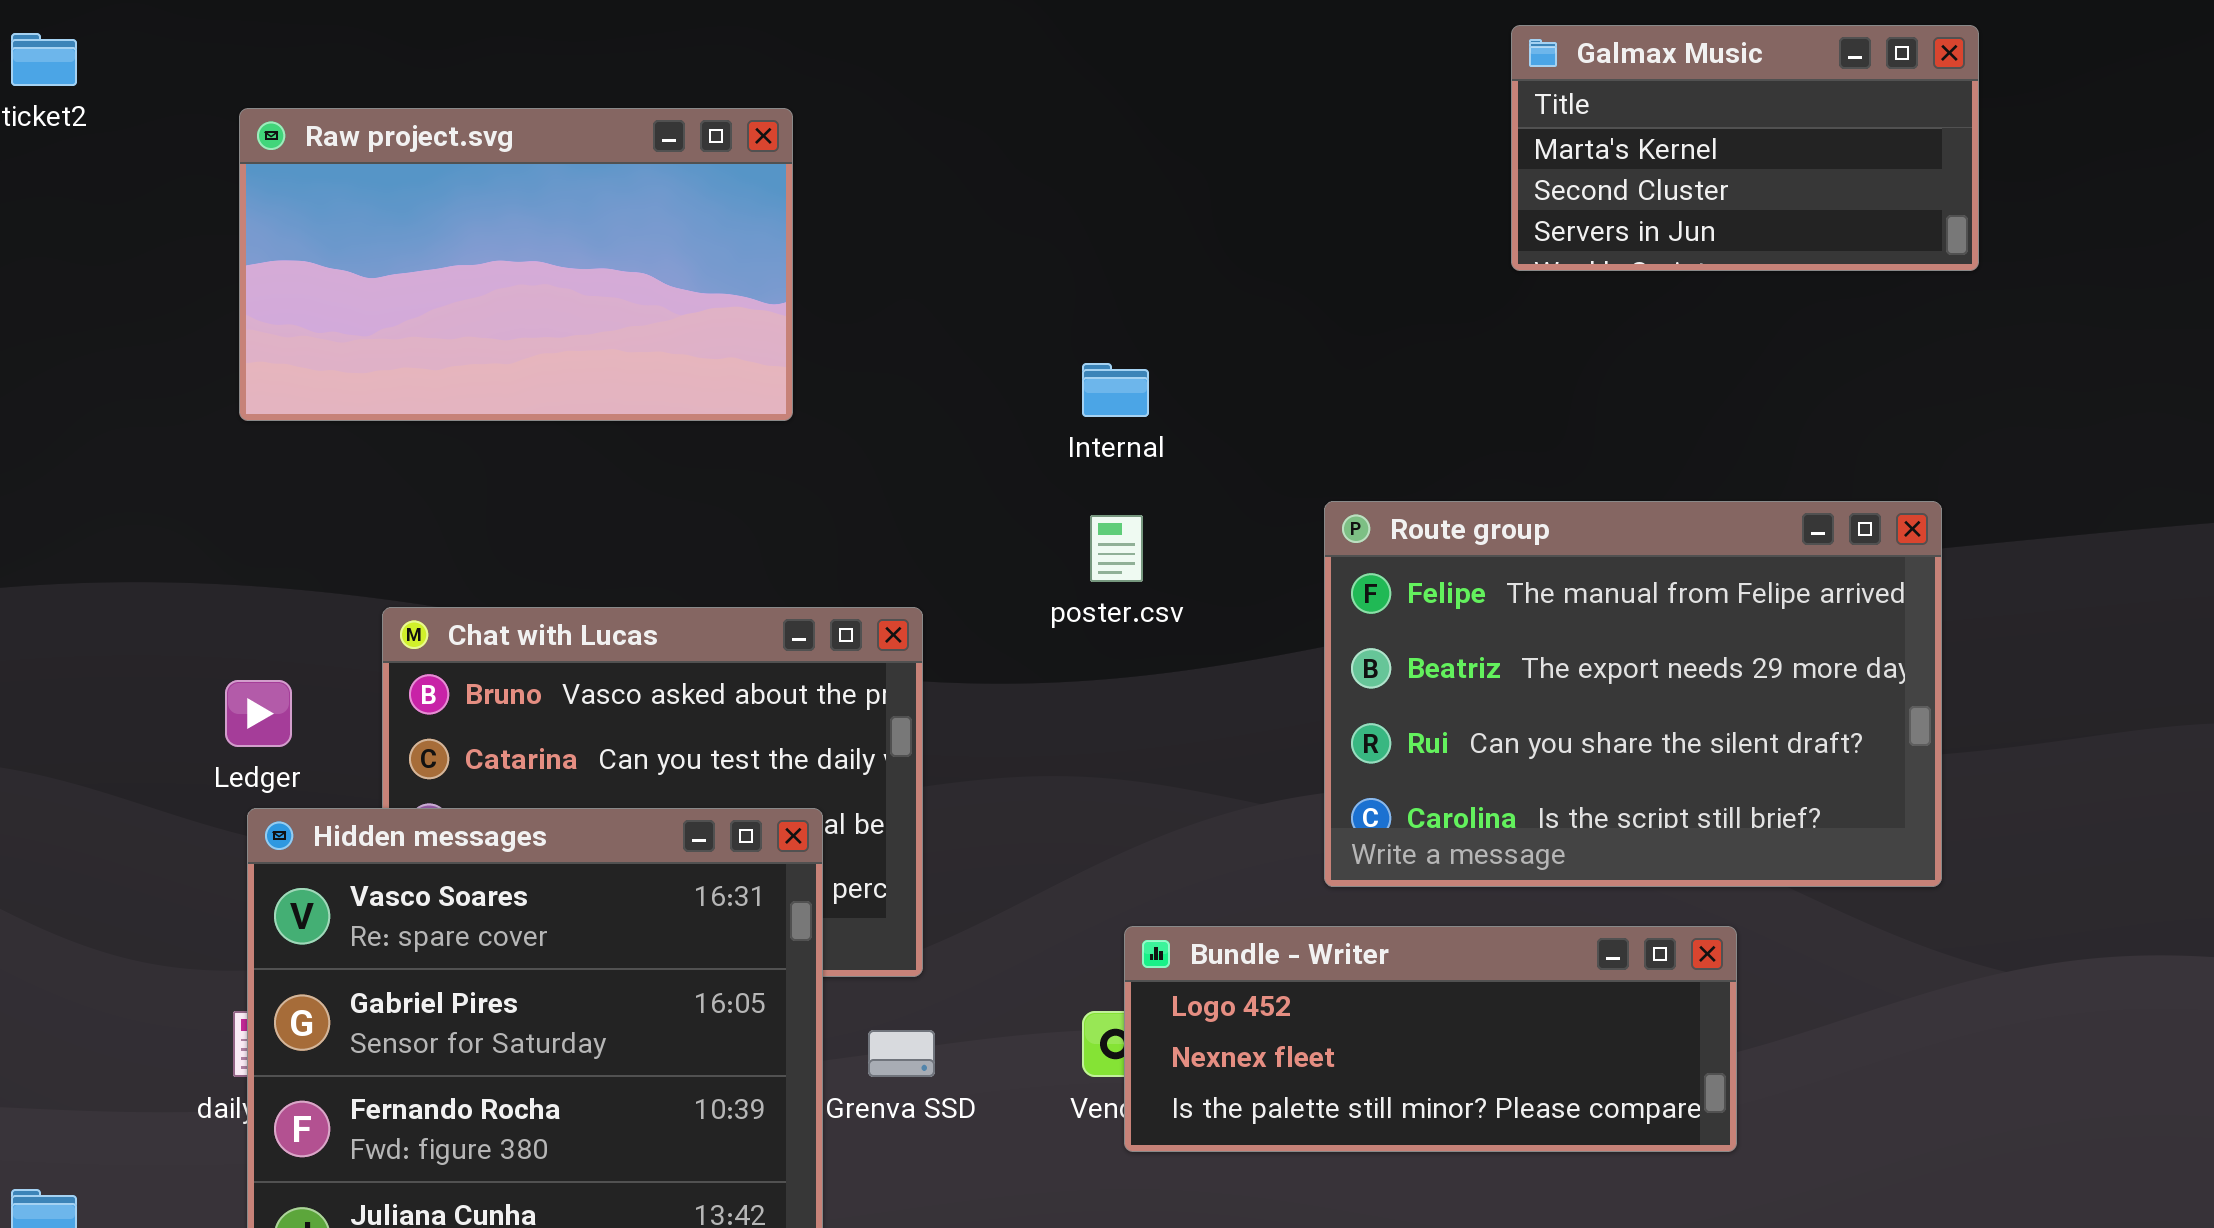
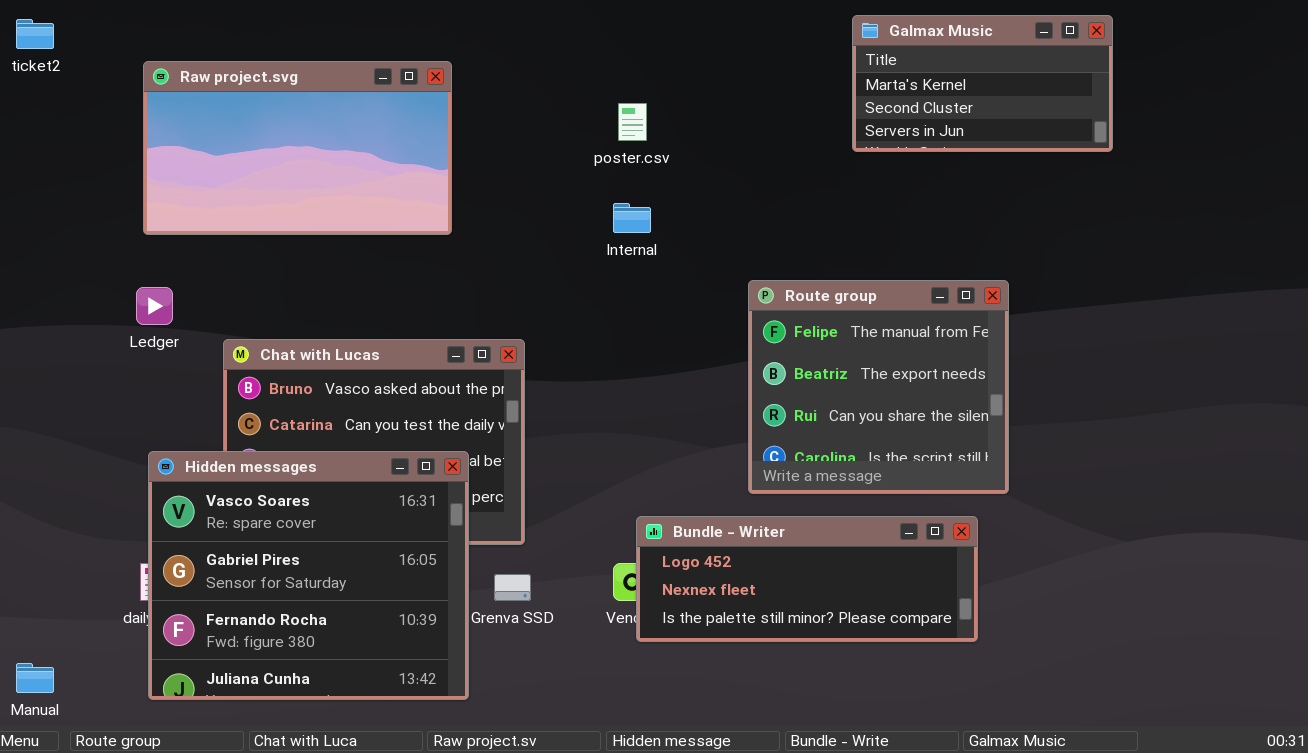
Route group: [1324,501,1942,887] -> [748,280,1009,494], resized
poster.csv: [1090,515,1143,582] -> [618,103,647,141], moved
Ledger: [225,680,292,747] -> [136,287,173,325], moved

